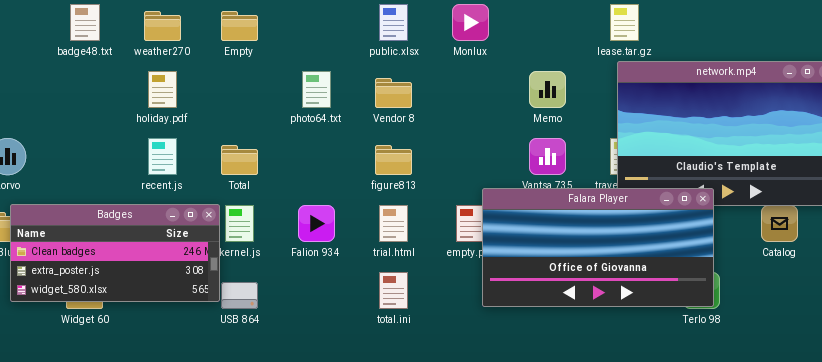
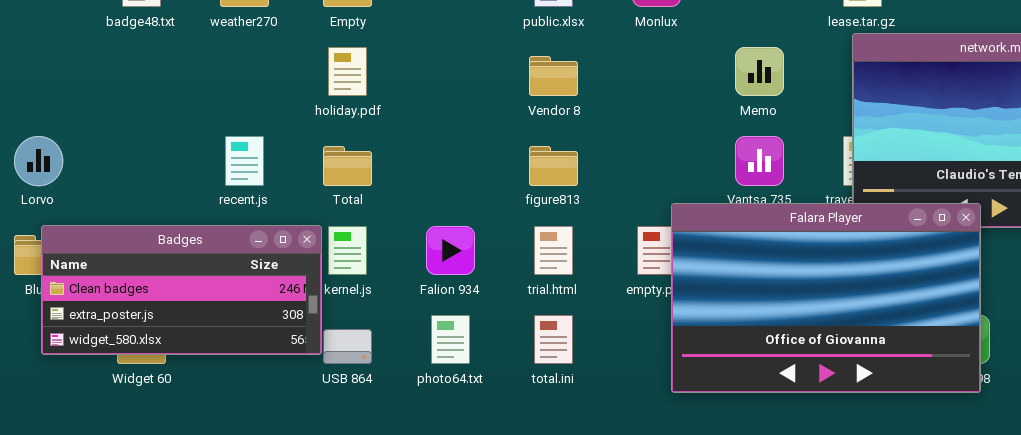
holiday.pdf: [148,71,177,108] -> [328,47,367,96], moved
photo64.txt: [302,71,331,108] -> [431,315,470,364], moved
Falara Player: [482,188,714,307] -> [671,203,981,393], resized

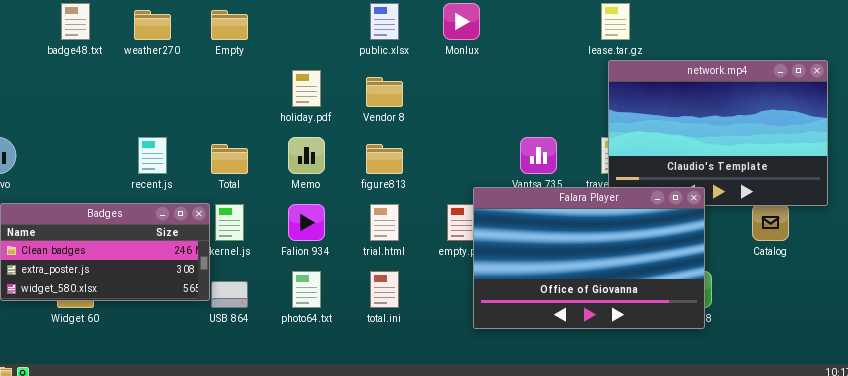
holiday.pdf: [328,47,367,96] -> [292,70,321,107], moved
Memo: [735,47,784,96] -> [288,137,325,174], moved

